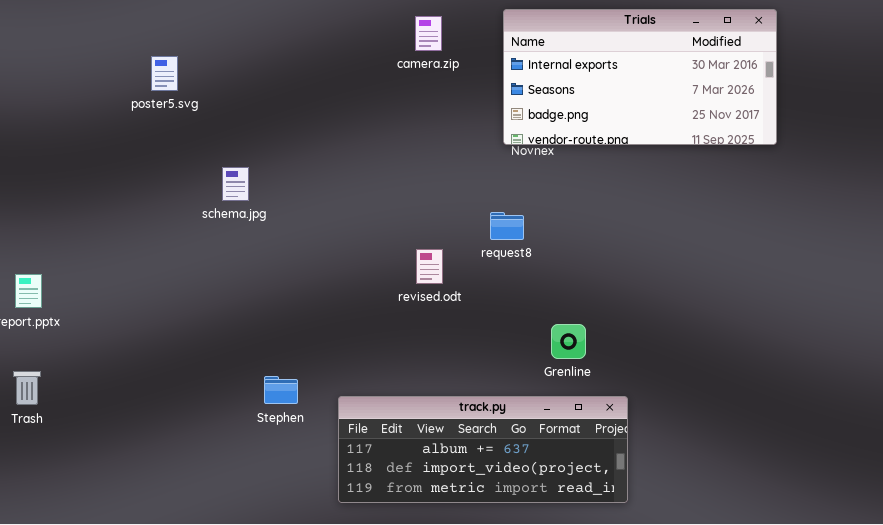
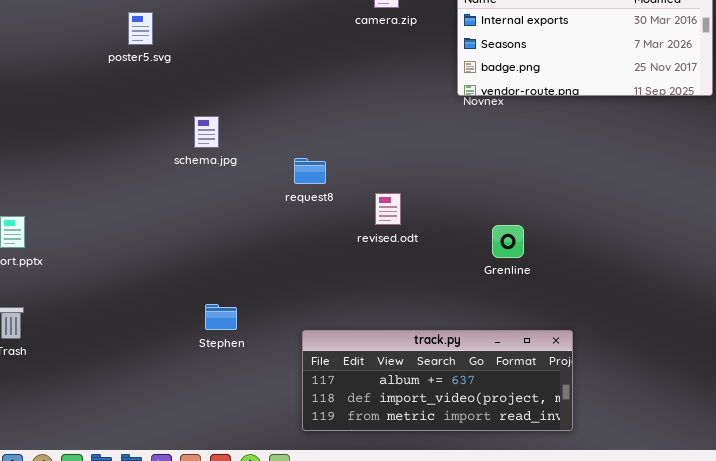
request8: [490,212,524,240] -> [294,158,326,184], moved
Grenline: [551,324,586,359] -> [492,225,524,258], moved
Stephen: [264,376,298,404] -> [205,304,237,330], moved

